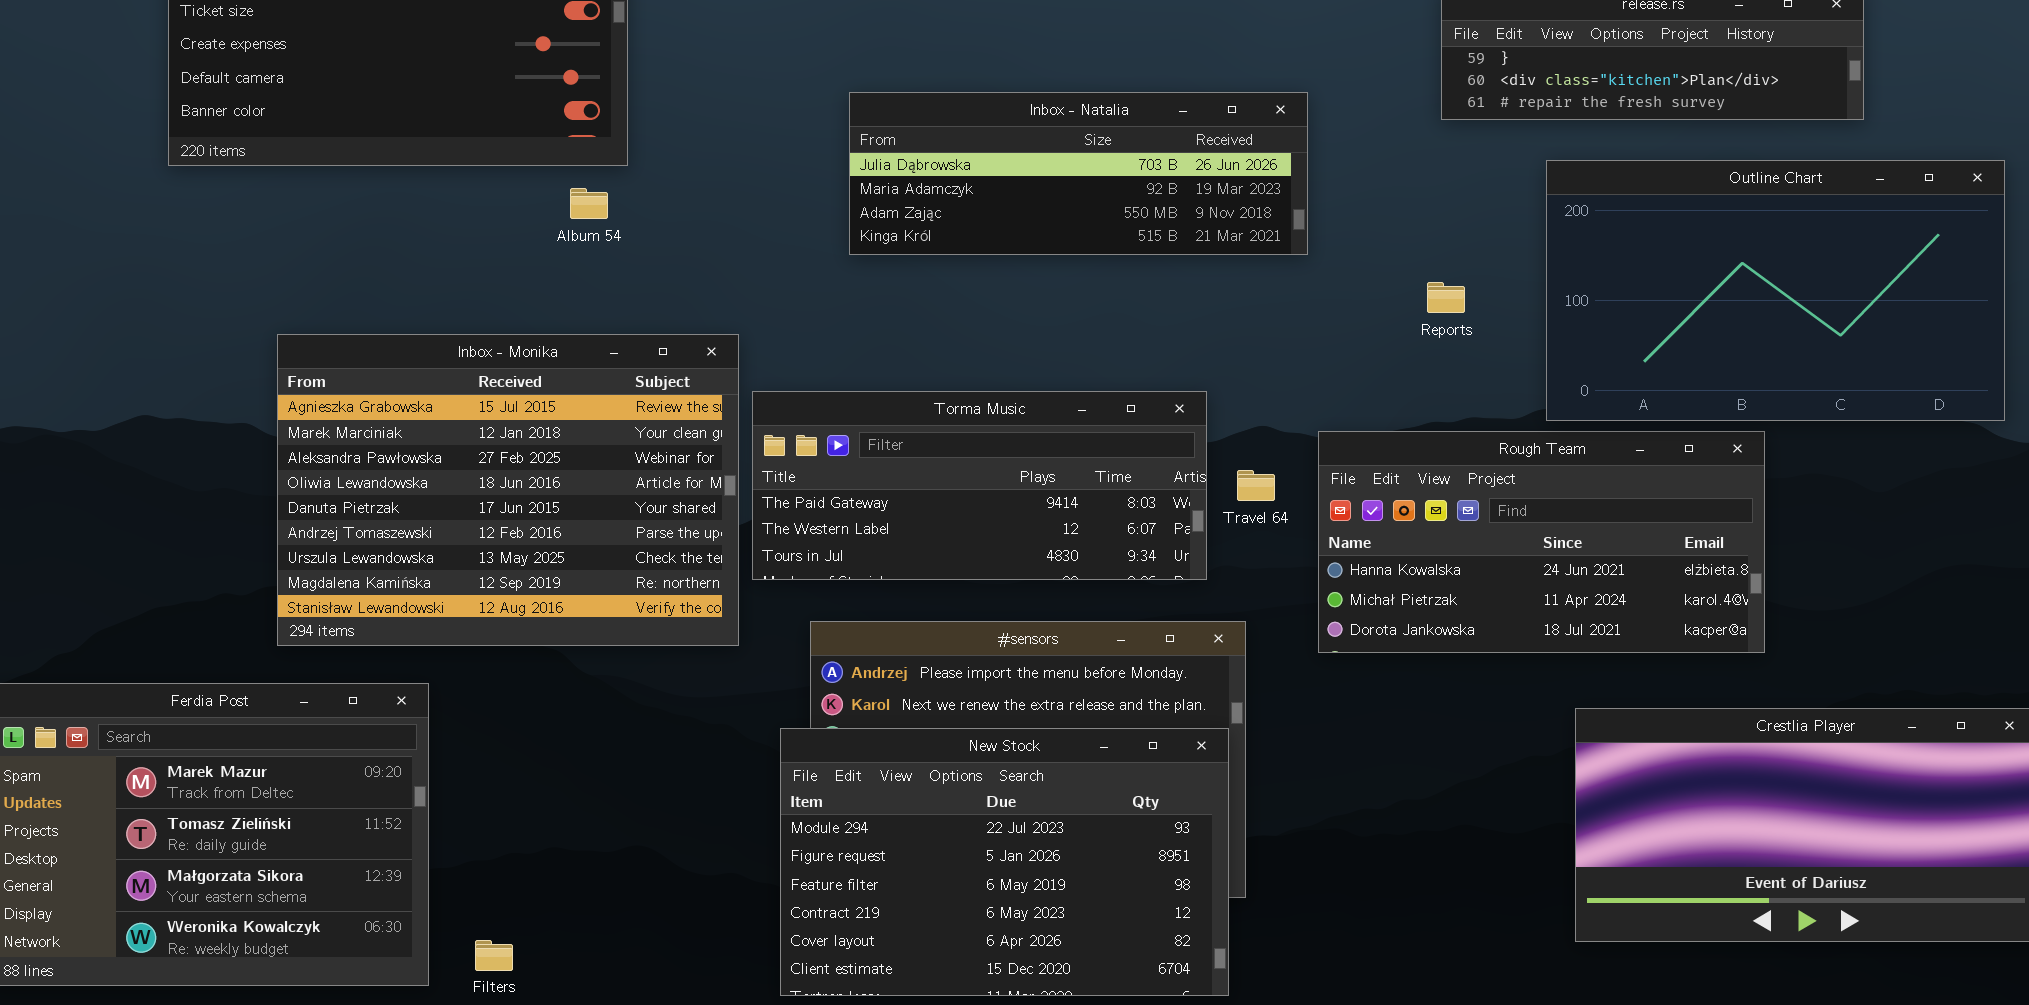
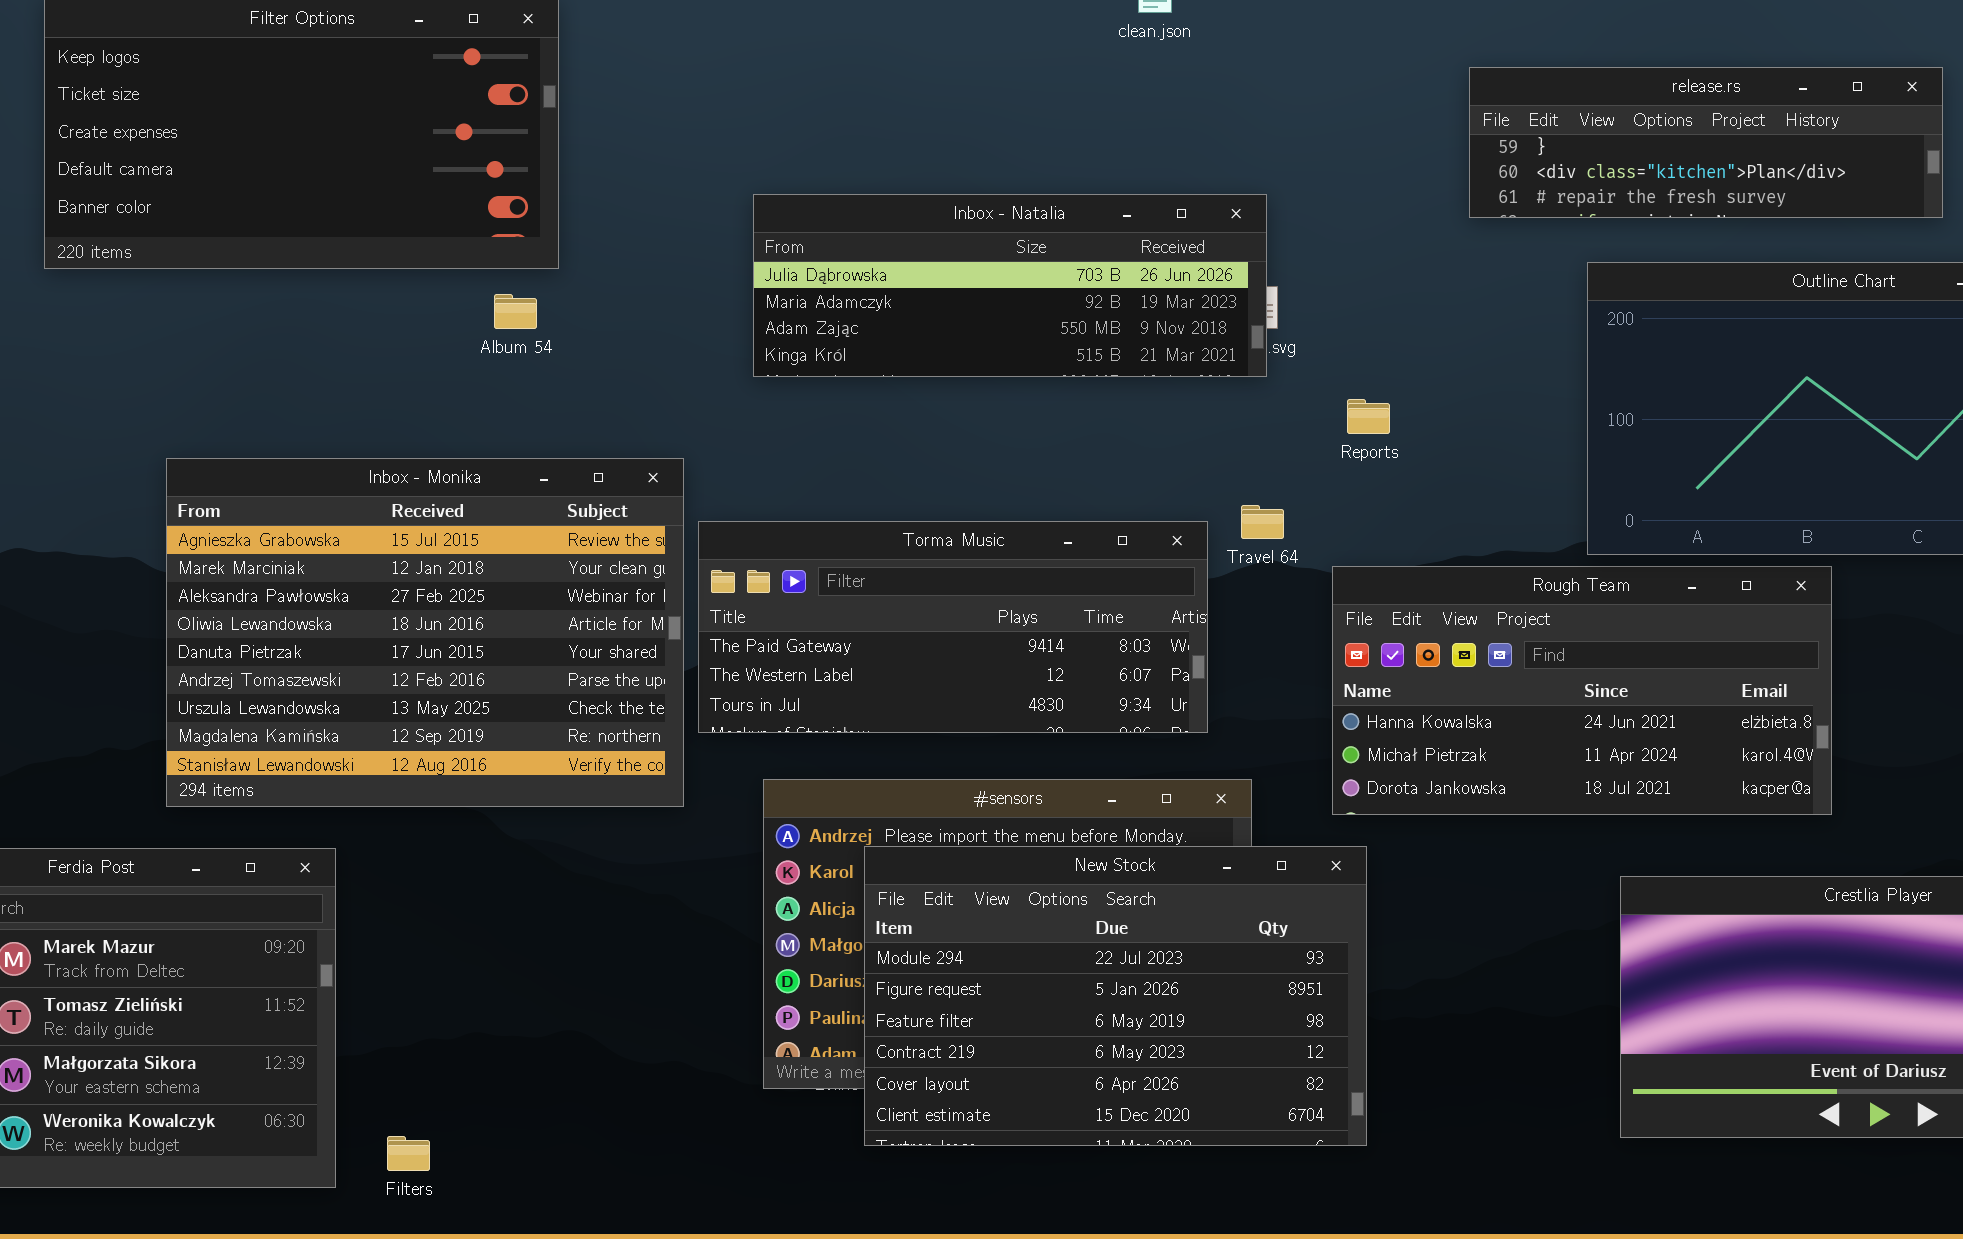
Inbox - Natalia: [849,92,1308,255] -> [753,194,1267,377], moved
Reports: [1427,282,1465,313] -> [1347,399,1390,434], moved
Travel 64: [1237,470,1275,501] -> [1241,505,1284,539], moved
New Stock: [780,728,1229,996] -> [864,846,1367,1146], moved

